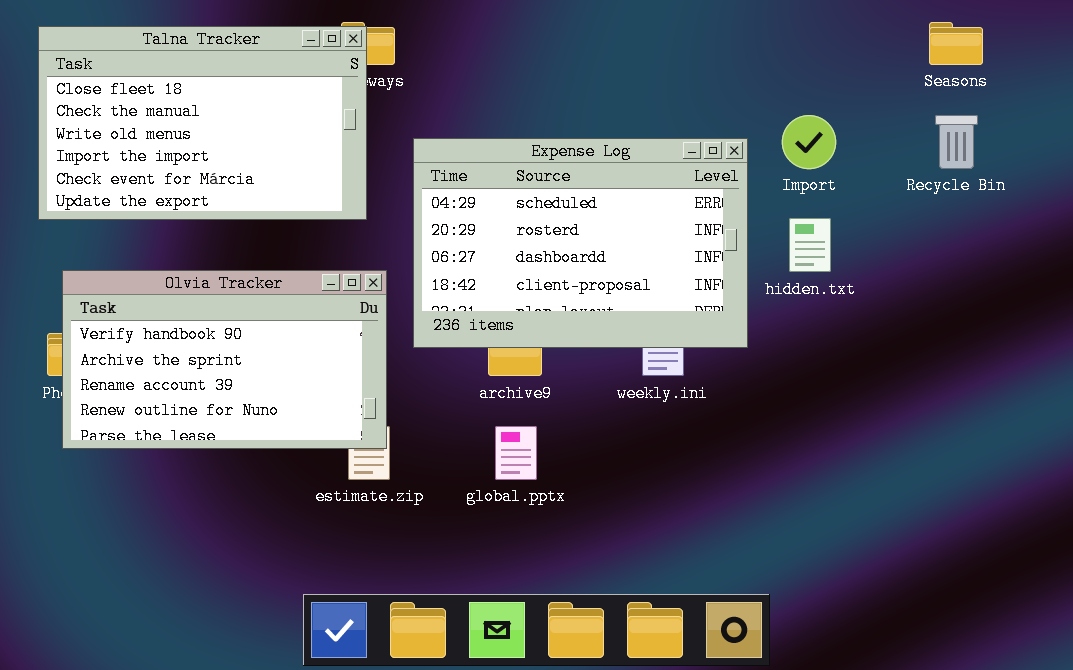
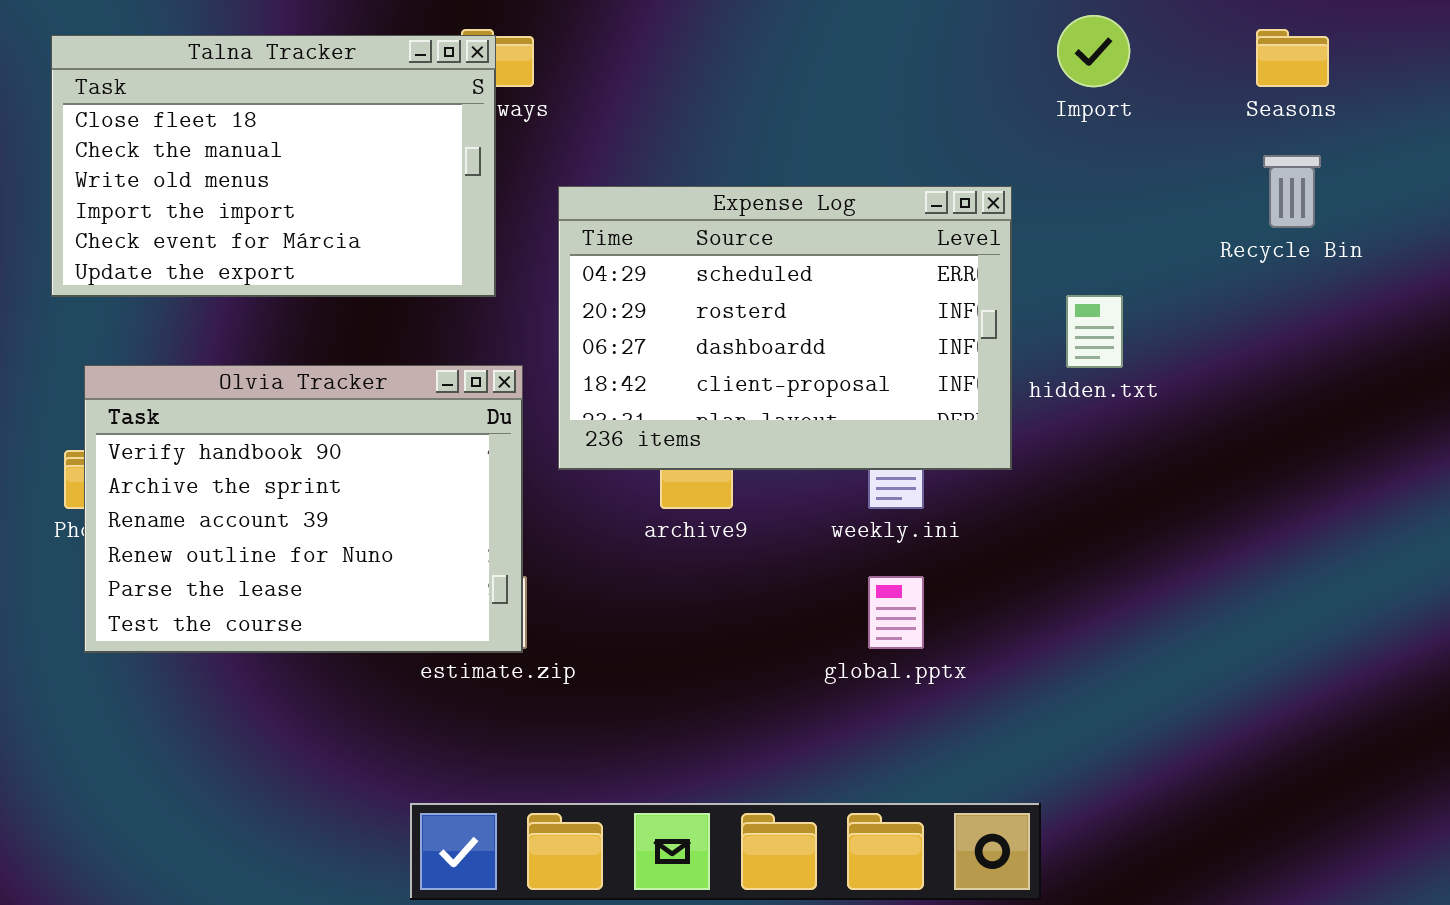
Import: [782,115,836,169] -> [1057,15,1130,87], moved
Olvia Tracker: [62,270,387,449] -> [84,365,523,653], resized
global.pptx: [495,426,537,480] -> [868,576,924,649], moved

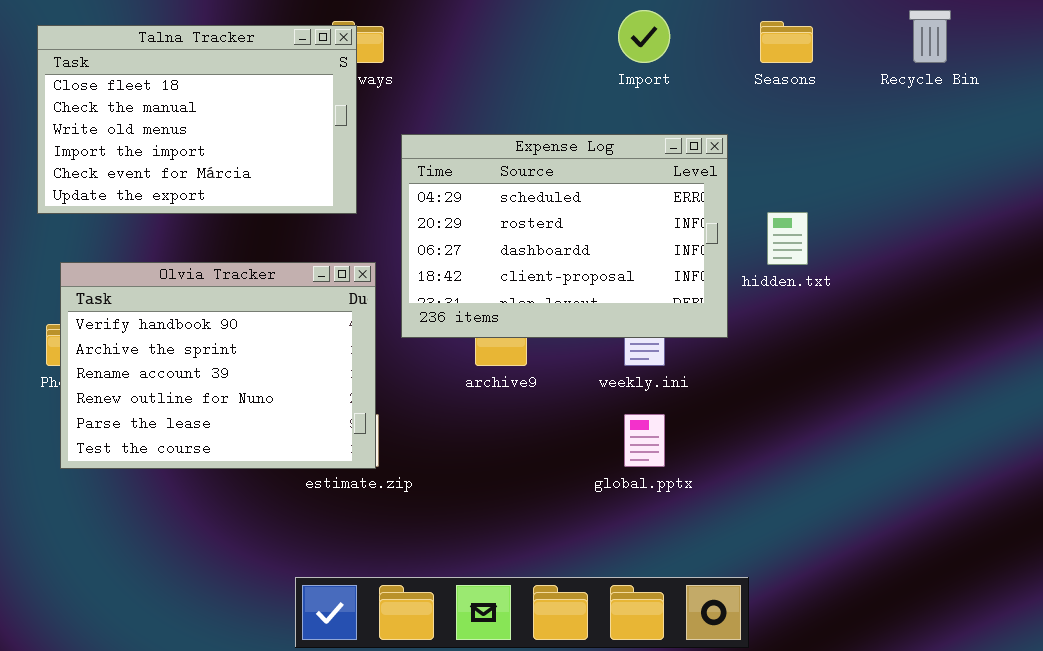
Import: [1057,15,1130,87] -> [618,10,670,63], moved
Seasons: [1256,29,1329,87] -> [760,21,813,63], moved
Recycle Bin: [1263,155,1321,228] -> [909,10,951,63], moved

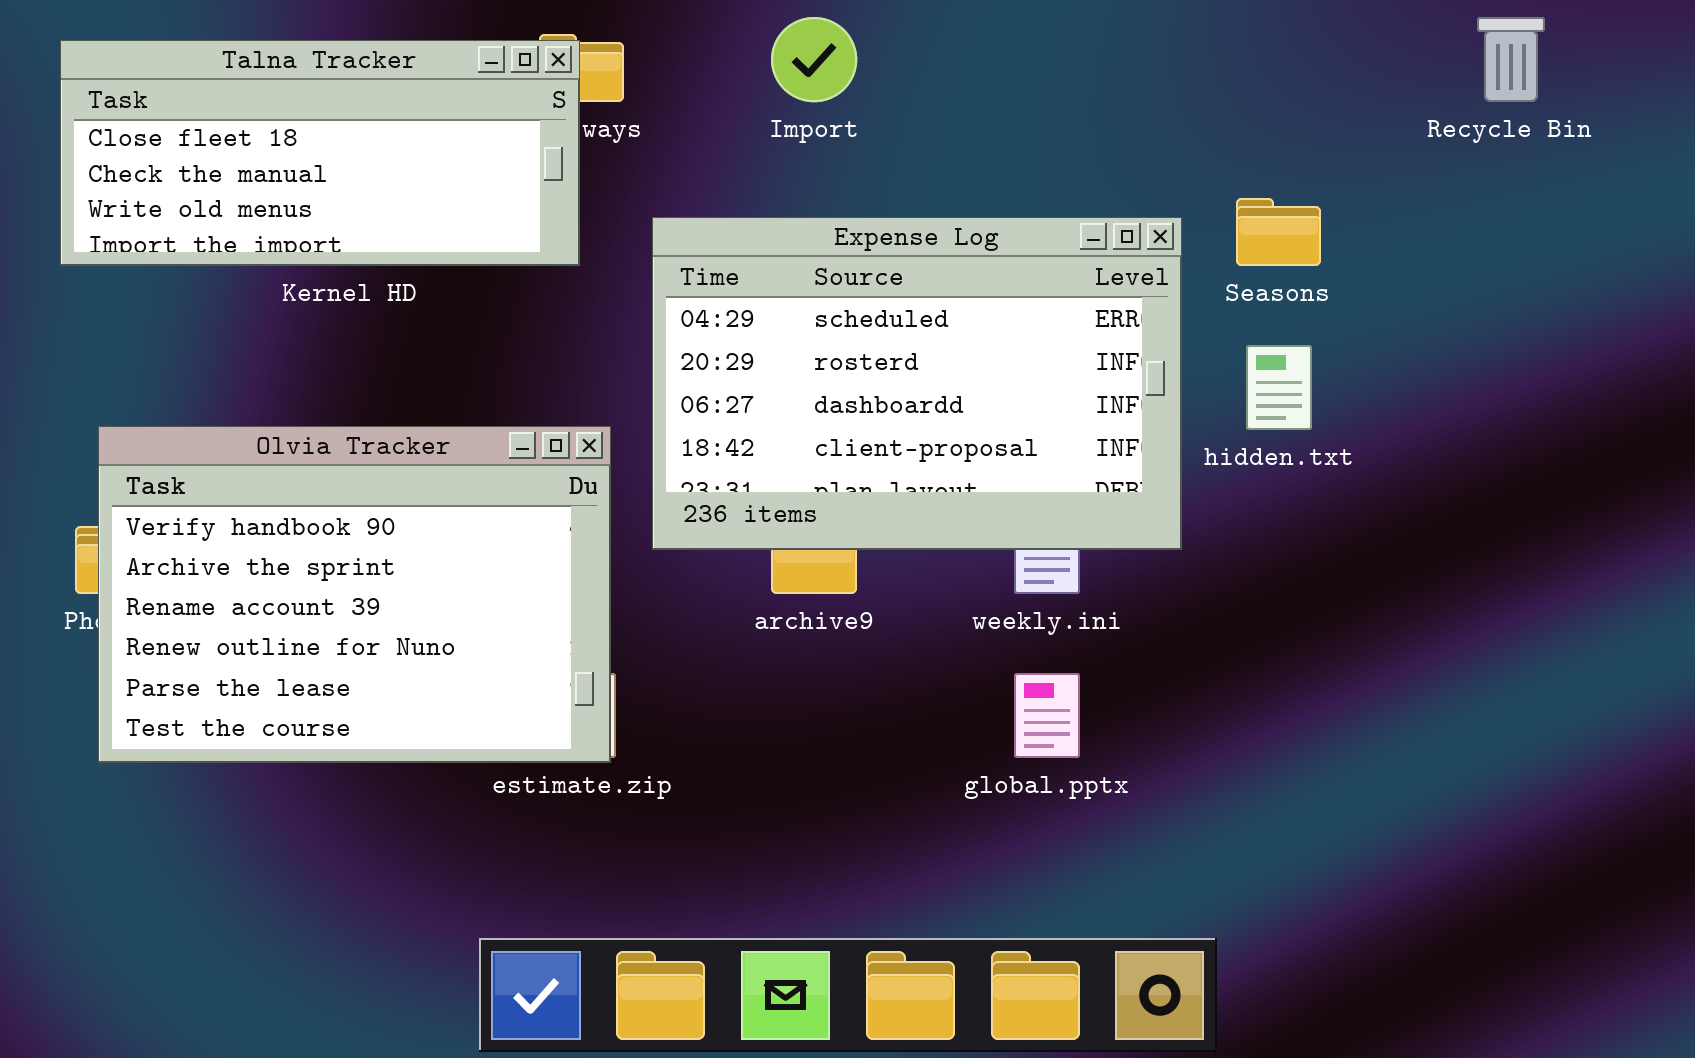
Import: [618,10,670,63] -> [771,17,857,102], moved
Seasons: [760,21,813,63] -> [1236,198,1321,266], moved
Talna Tracker: [37,25,357,214] -> [60,40,580,266], resized

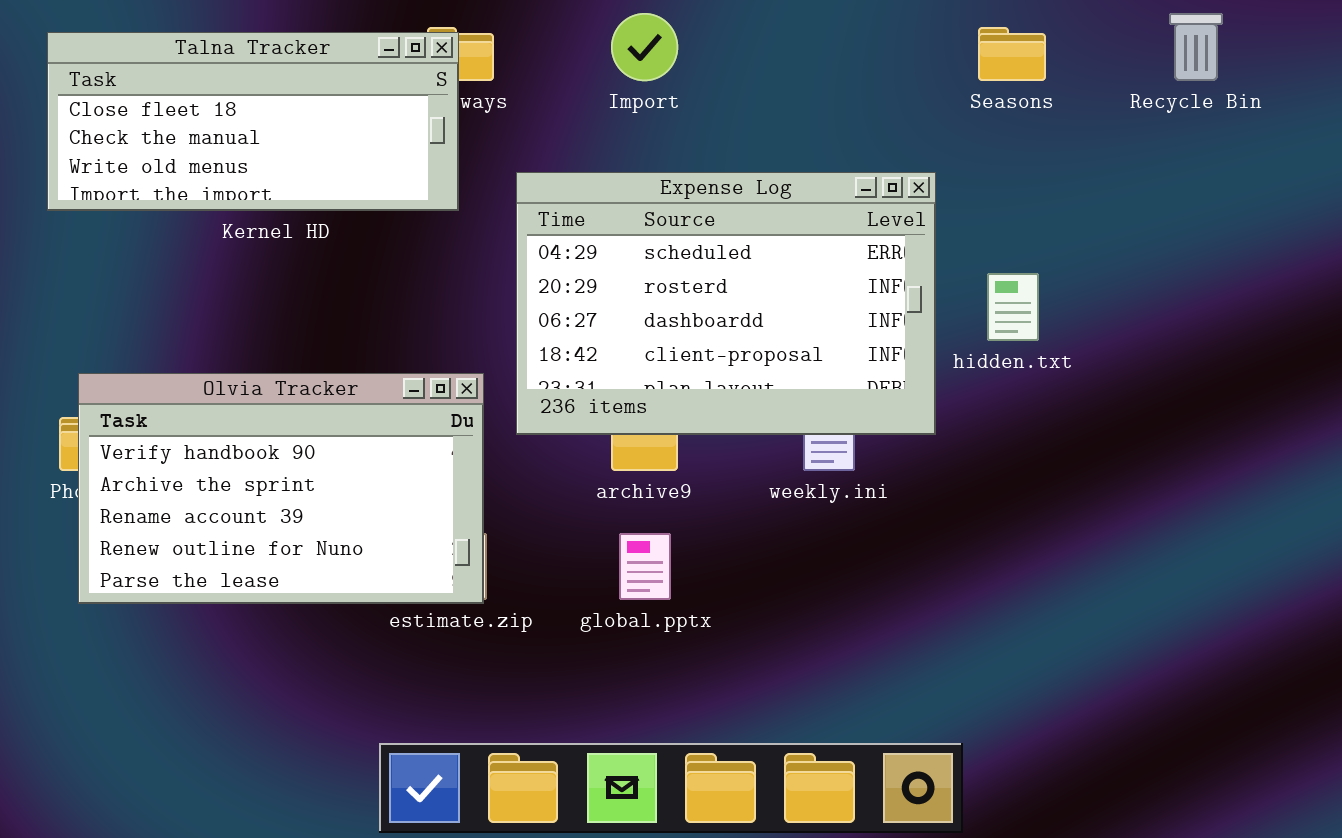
Seasons: [1236,198,1321,266] -> [978,27,1046,81], moved
Olvia Tracker: [98,426,611,763] -> [78,373,484,604], resized
global.pptx: [1014,673,1080,758] -> [619,533,671,600], moved

